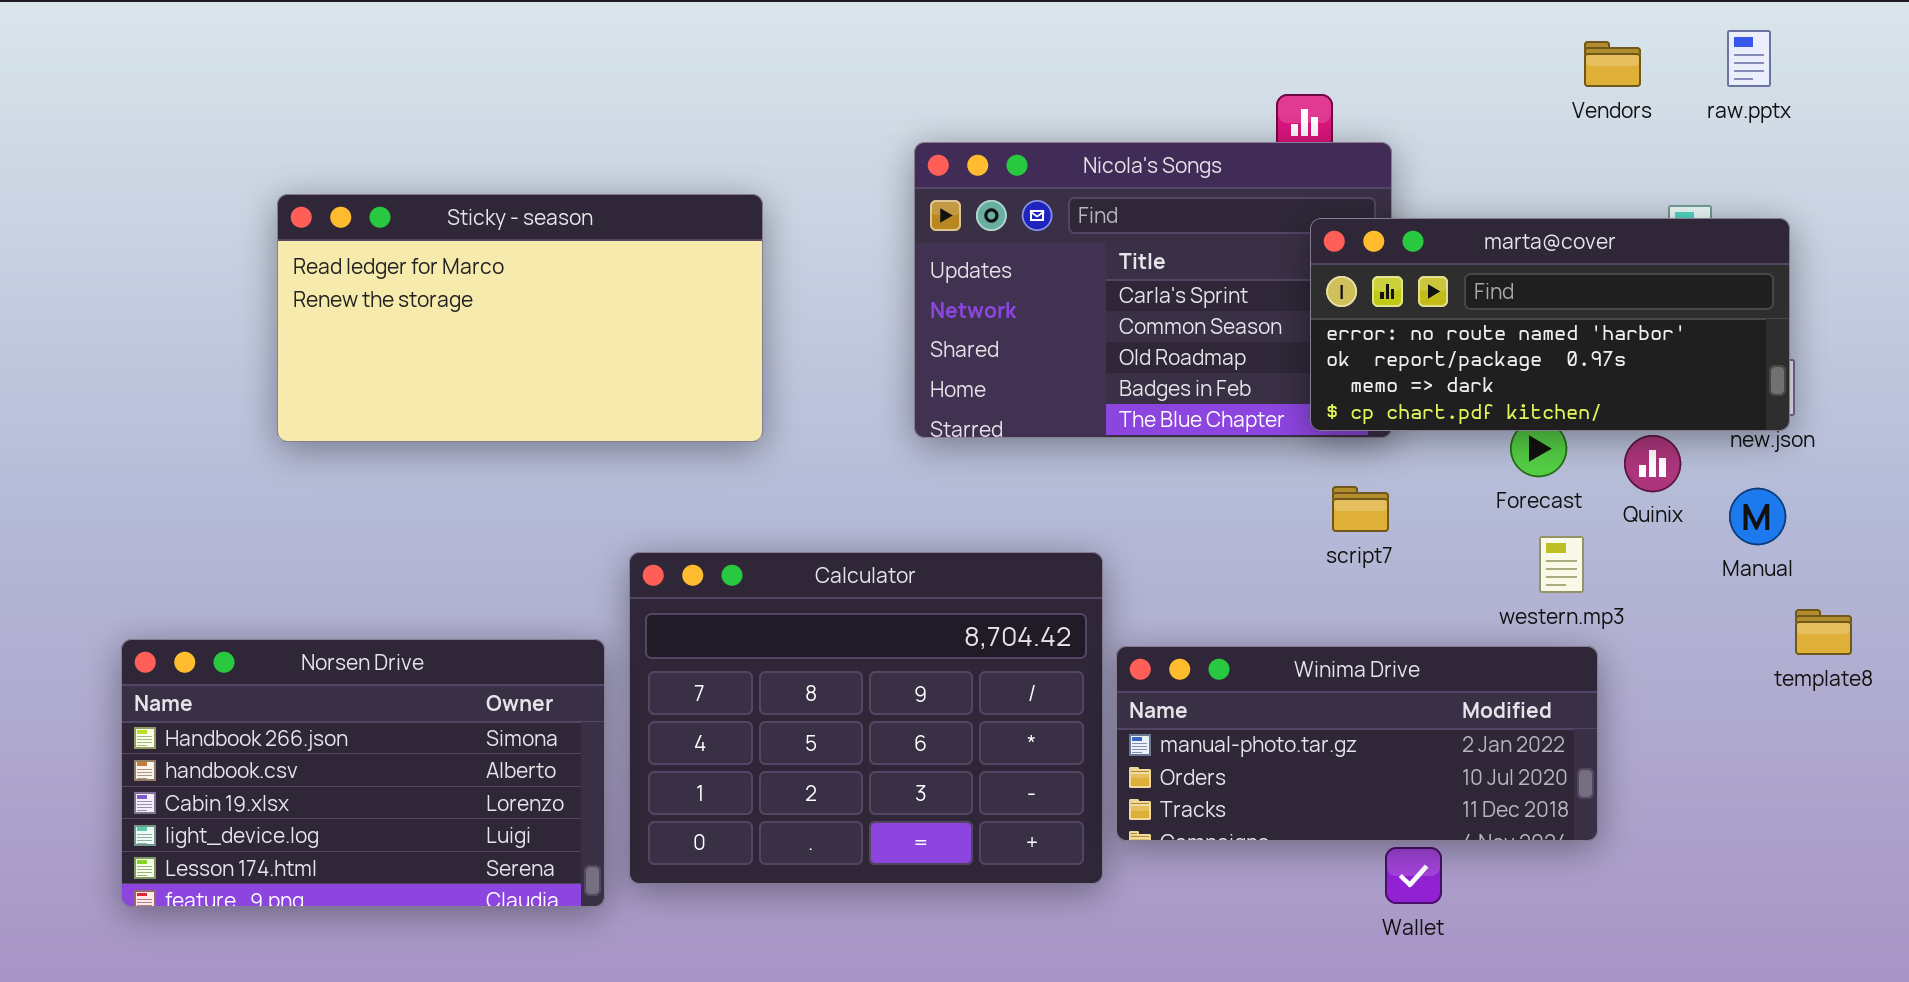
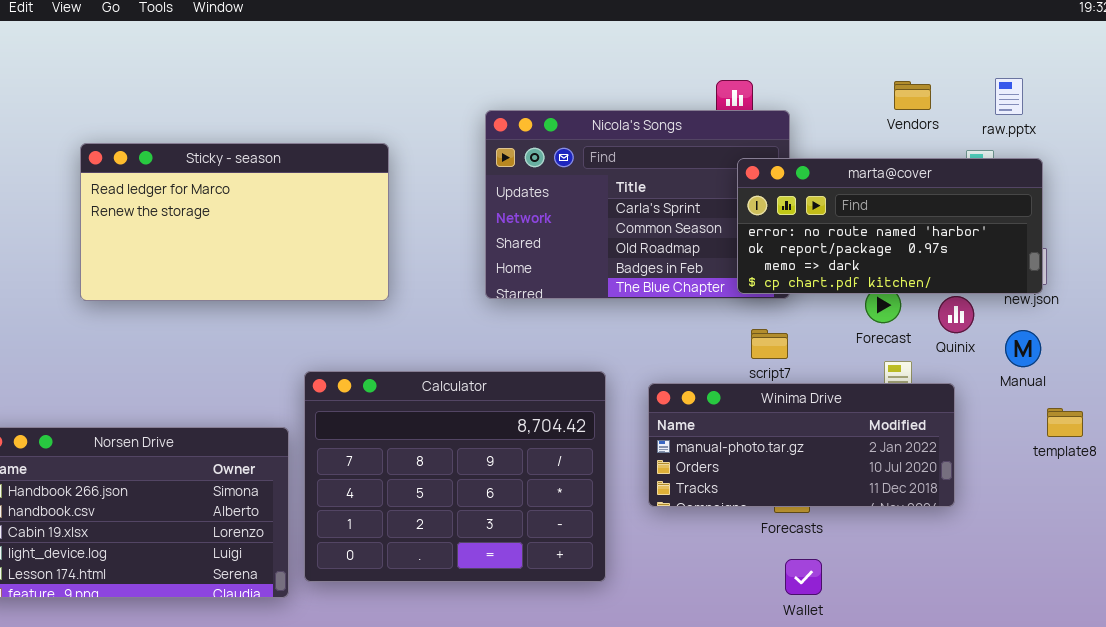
raw.pptx: [1727,30,1771,87] -> [995,78,1023,115], moved
Vendors: [1584,41,1641,87] -> [894,81,931,110], moved
Winima Drive: [1116,646,1598,841] -> [648,383,955,507], moved

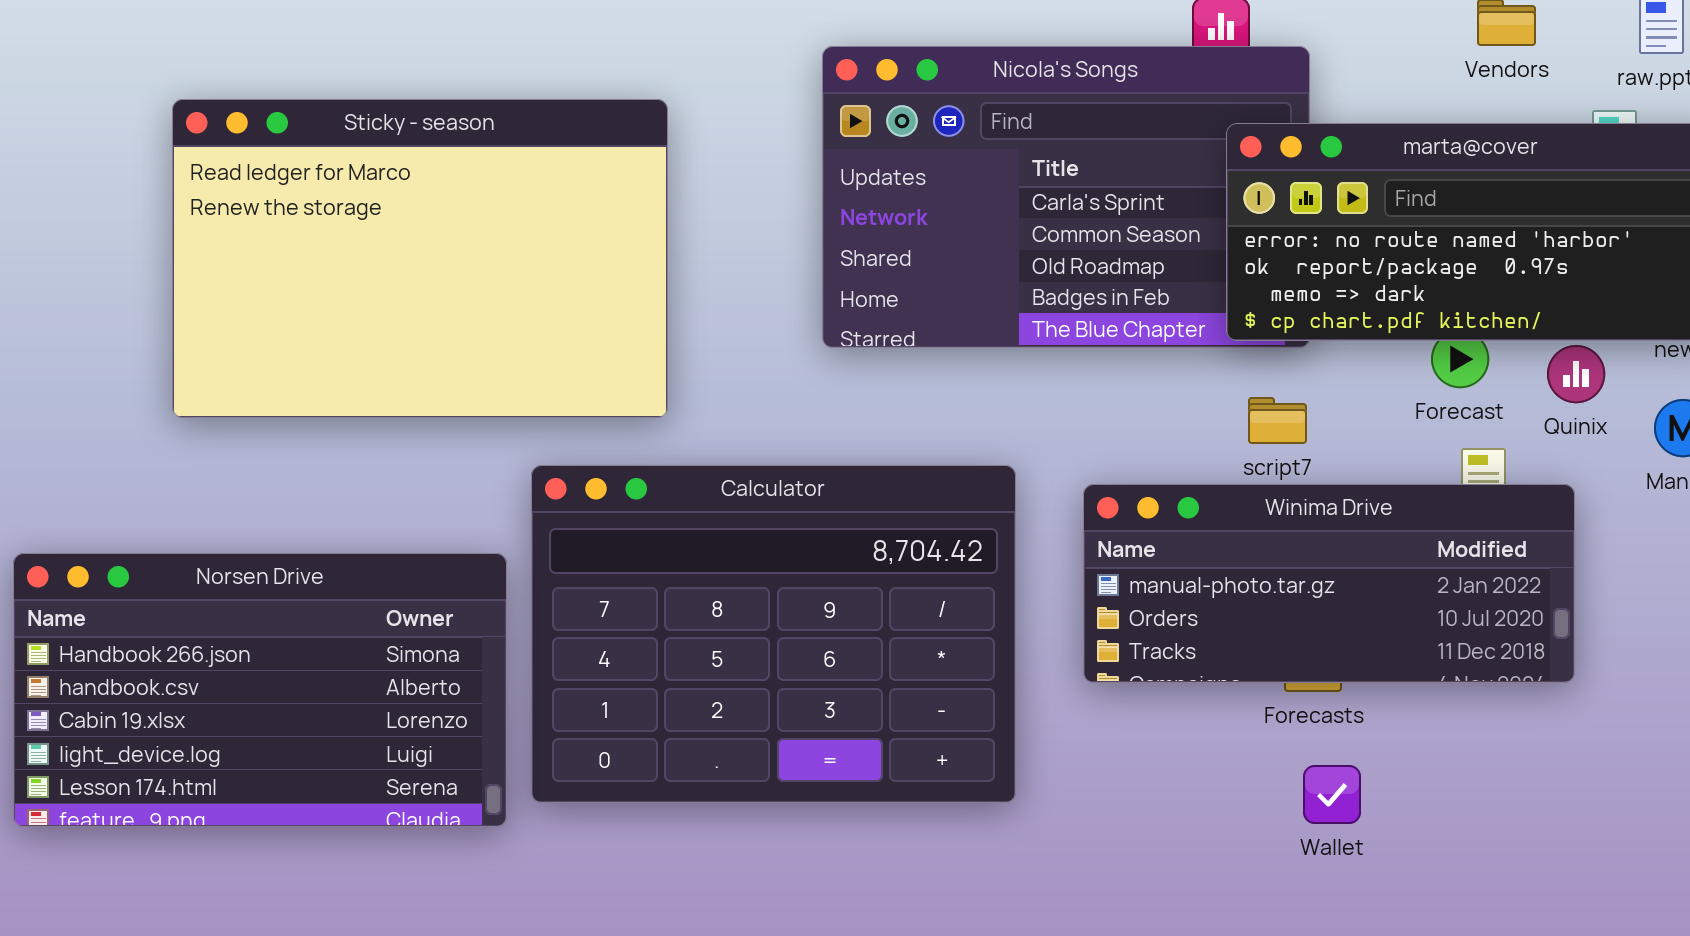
Sticky - season: [80,143,389,301] -> [172,99,668,418], resized

